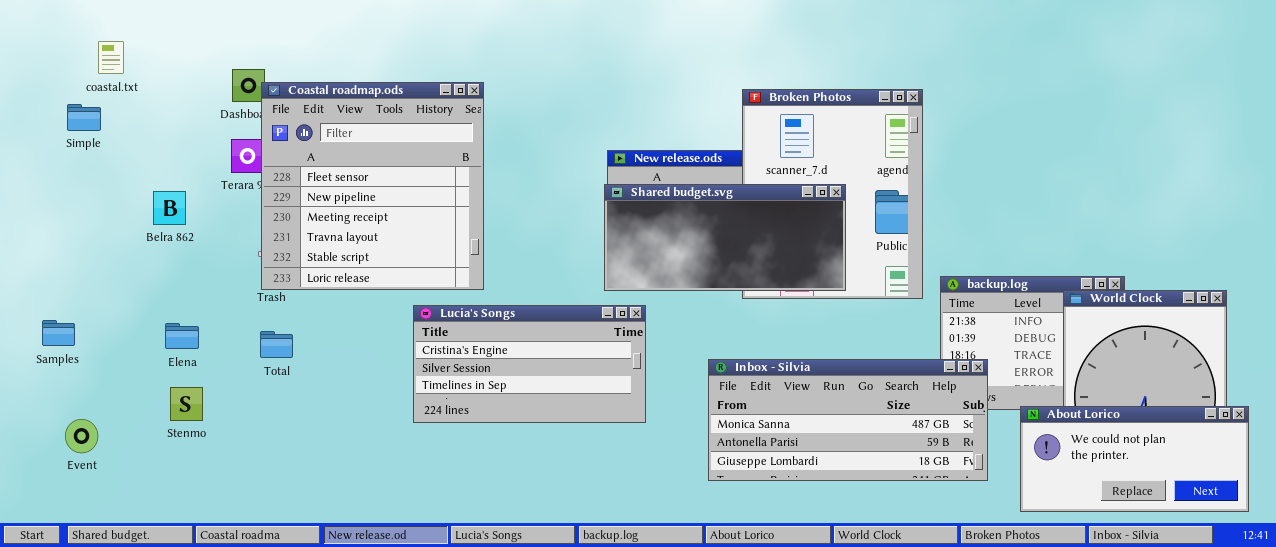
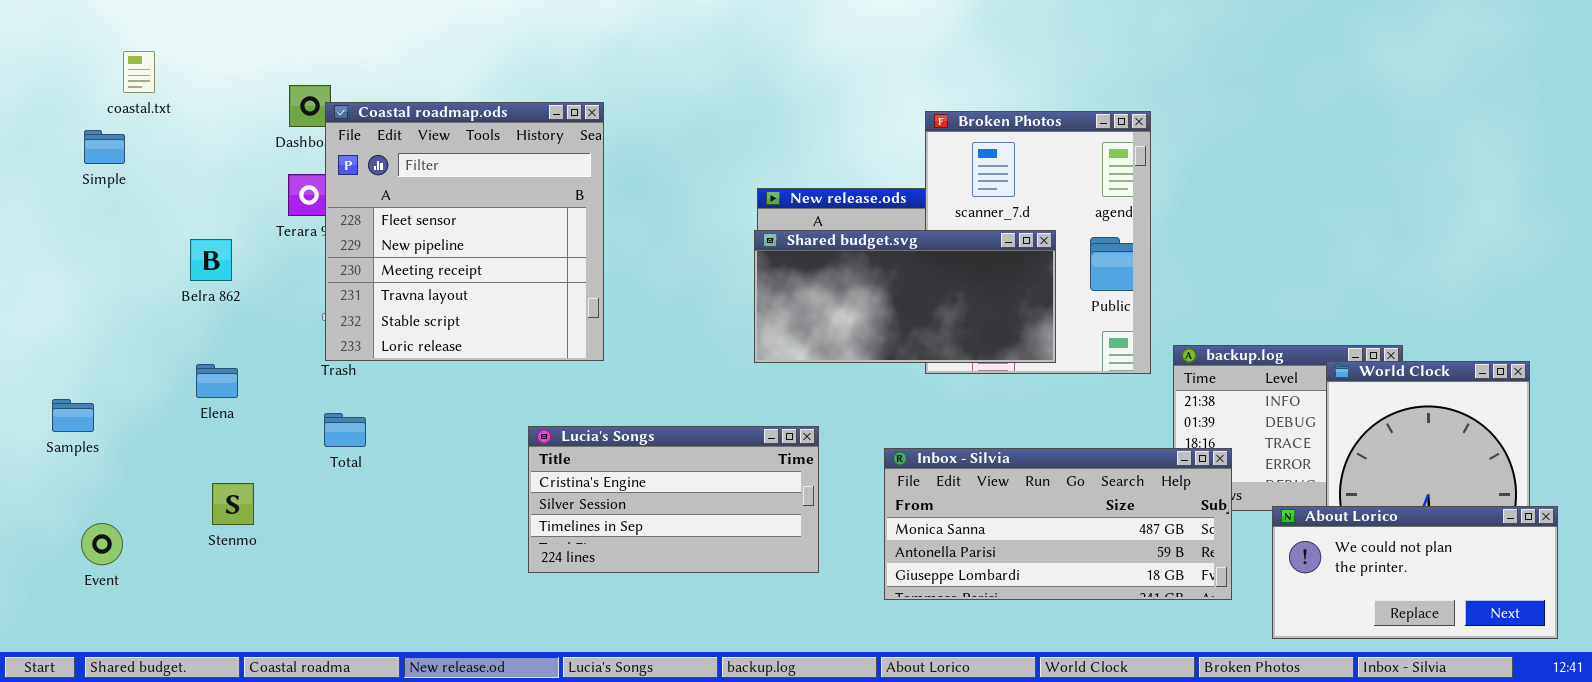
Lucia's Songs: [413,305,646,423] -> [528,426,819,573], moved
Elena: [165,323,199,349] -> [196,364,238,398], moved

